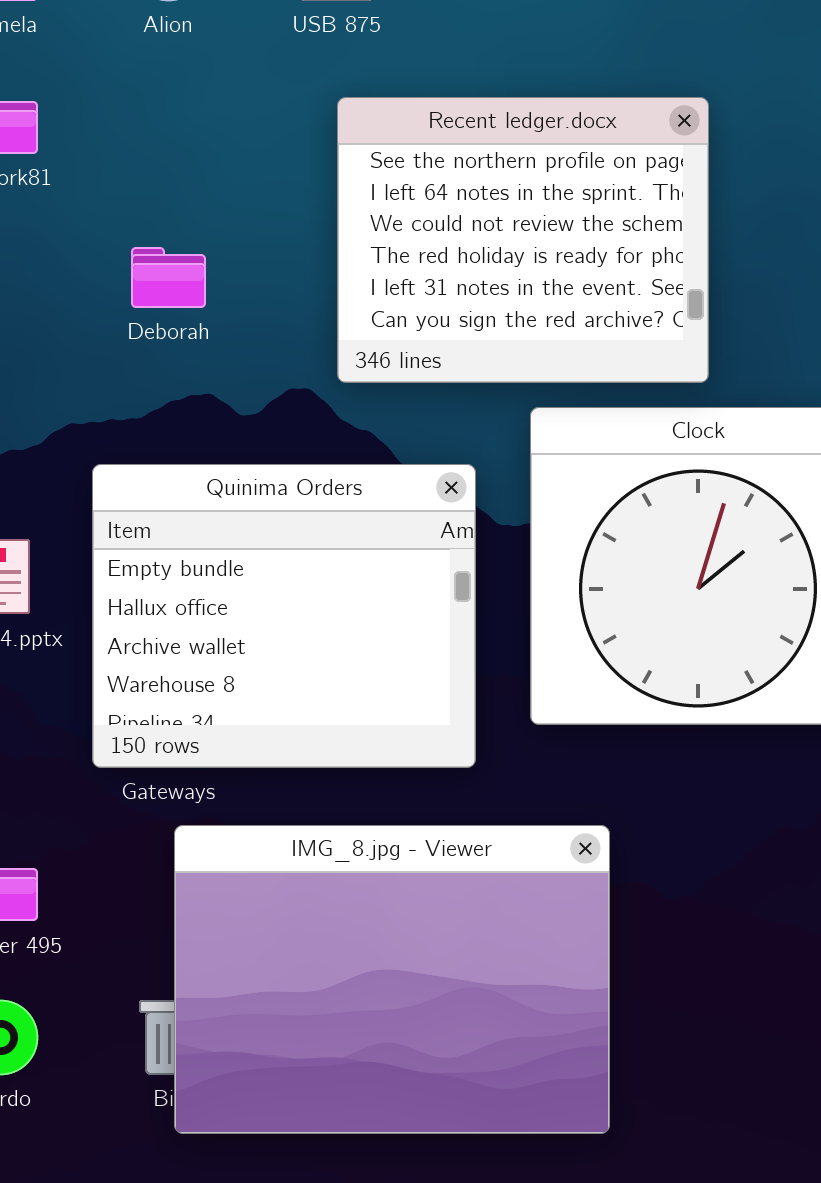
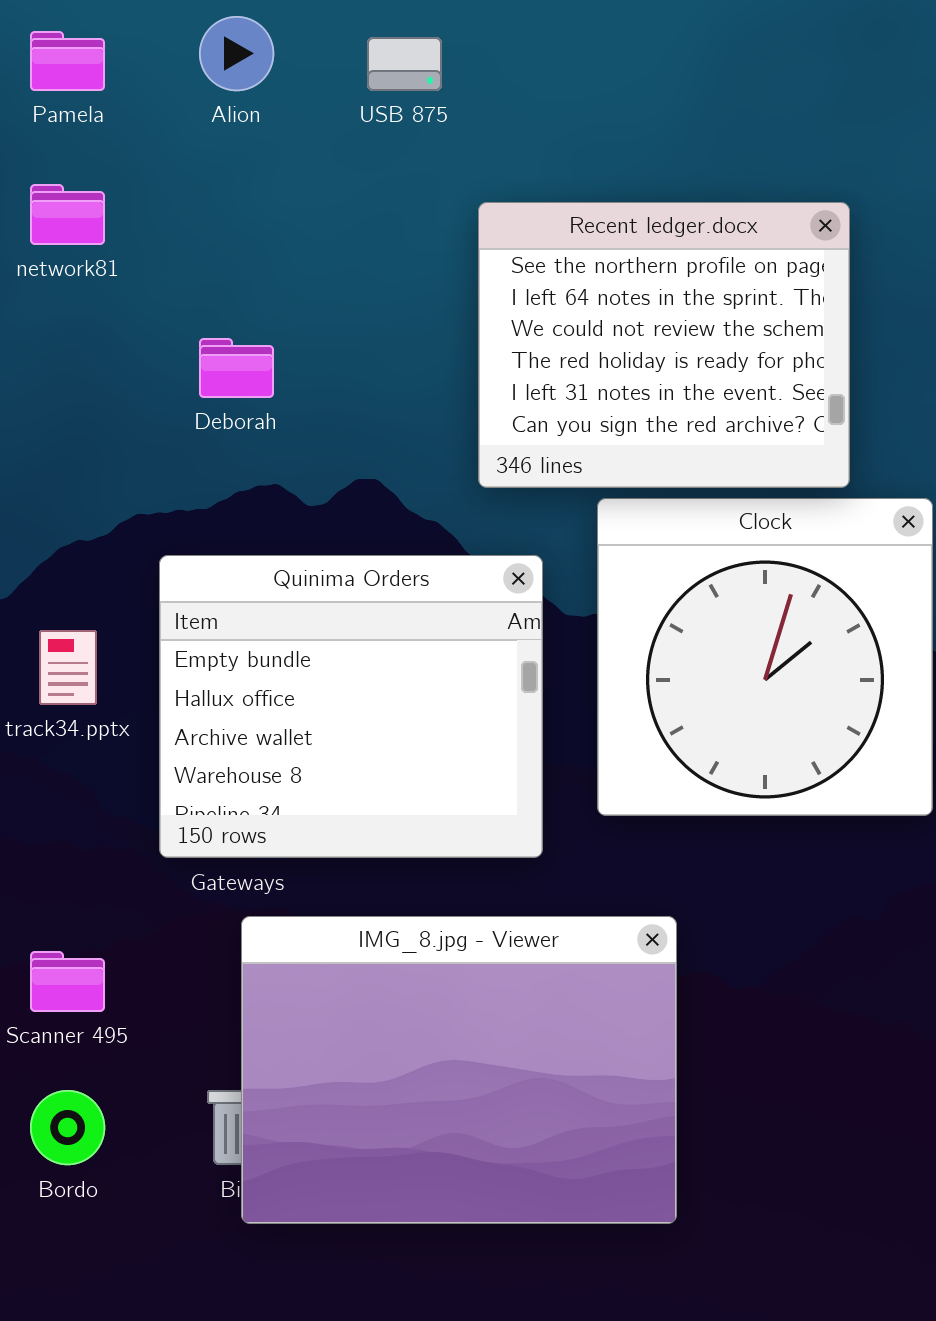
Recent ledger.docx: [337,97,709,383] -> [478,202,850,488], moved

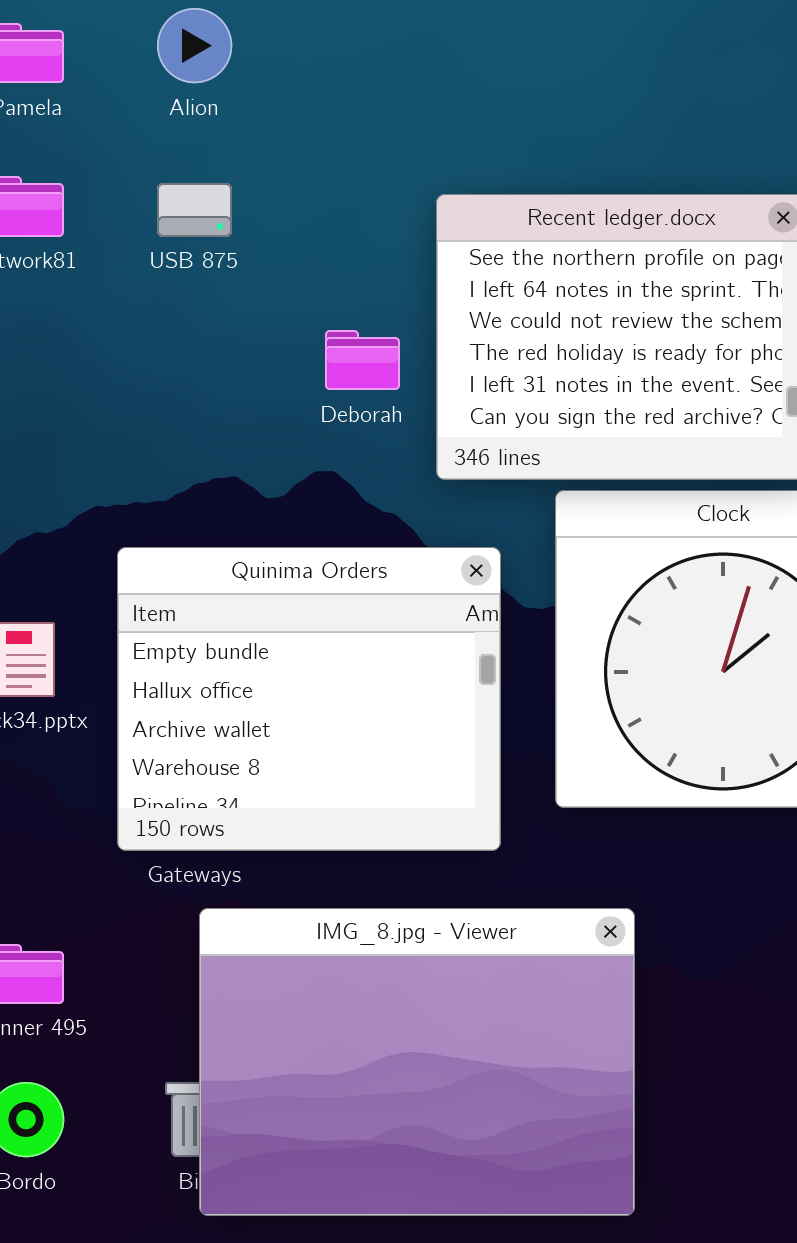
USB 875: [367,37,442,91] -> [157,183,232,237], moved
Deborah: [199,338,274,398] -> [325,330,400,390], moved

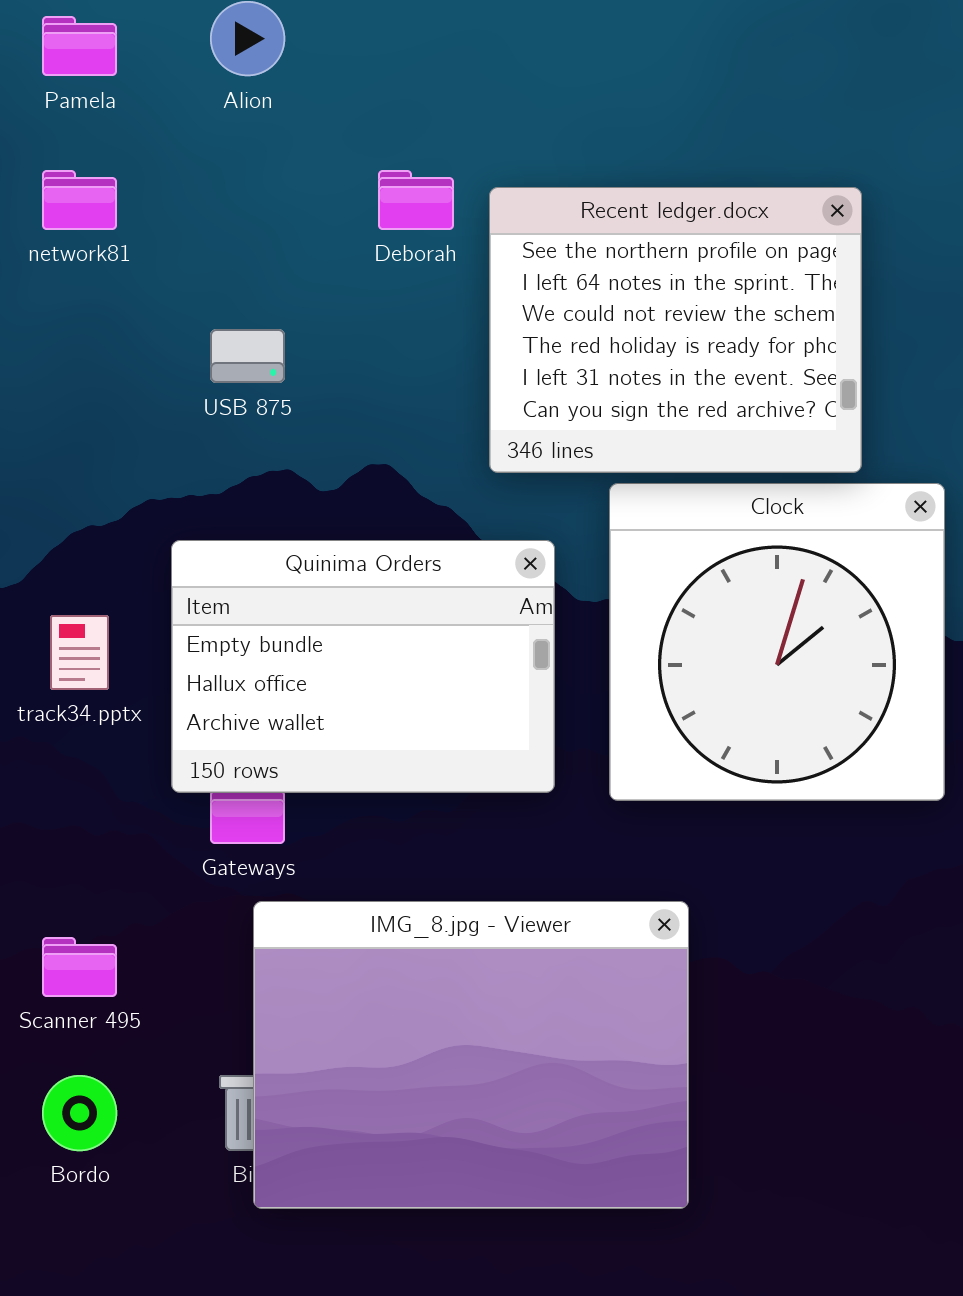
USB 875: [157,183,232,237] -> [210,329,285,383], moved
Deborah: [325,330,400,390] -> [378,170,454,230], moved
Quinima Orders: [117,547,501,851] -> [171,540,555,793], resized

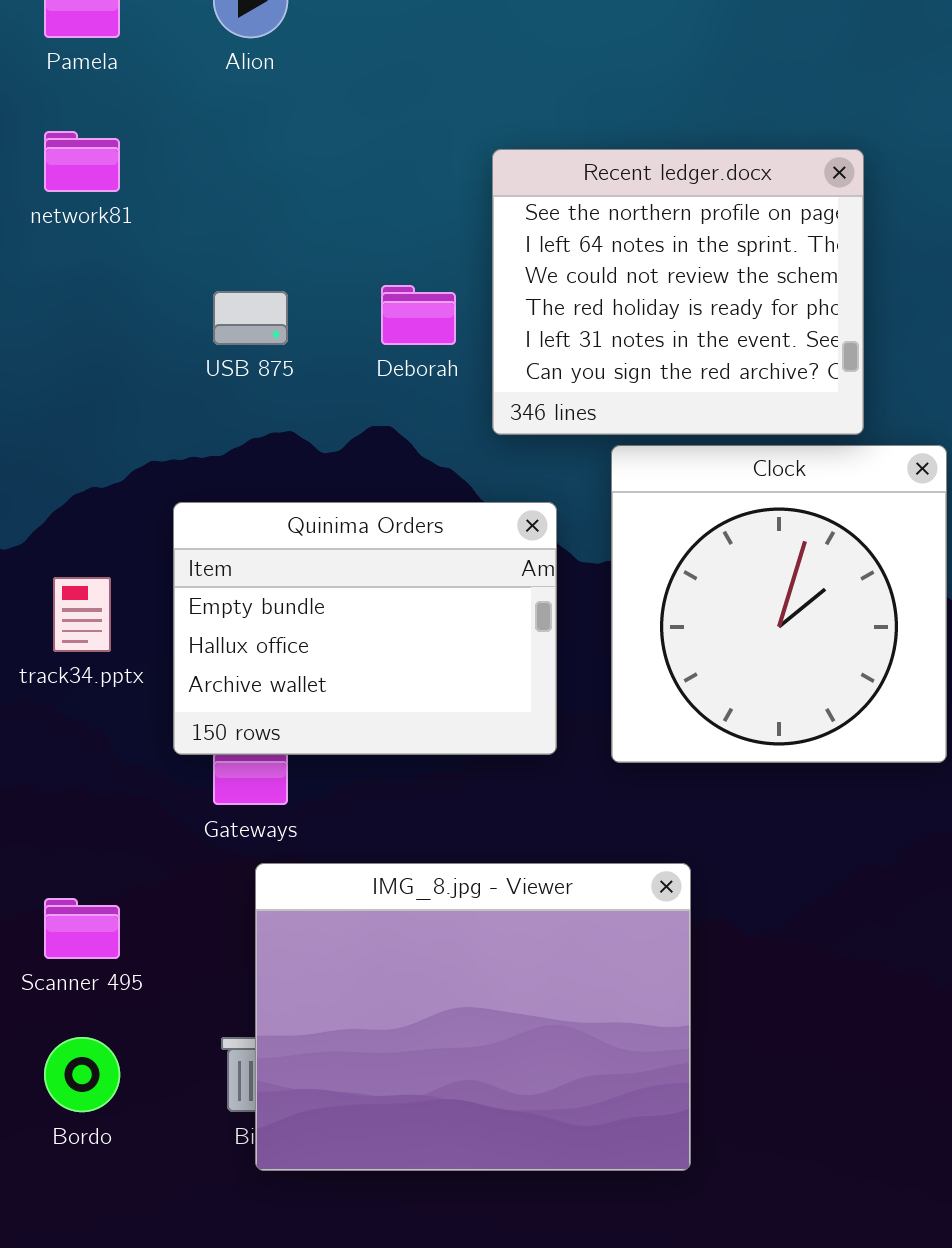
Deborah: [378,170,454,230] -> [381,285,456,345], moved

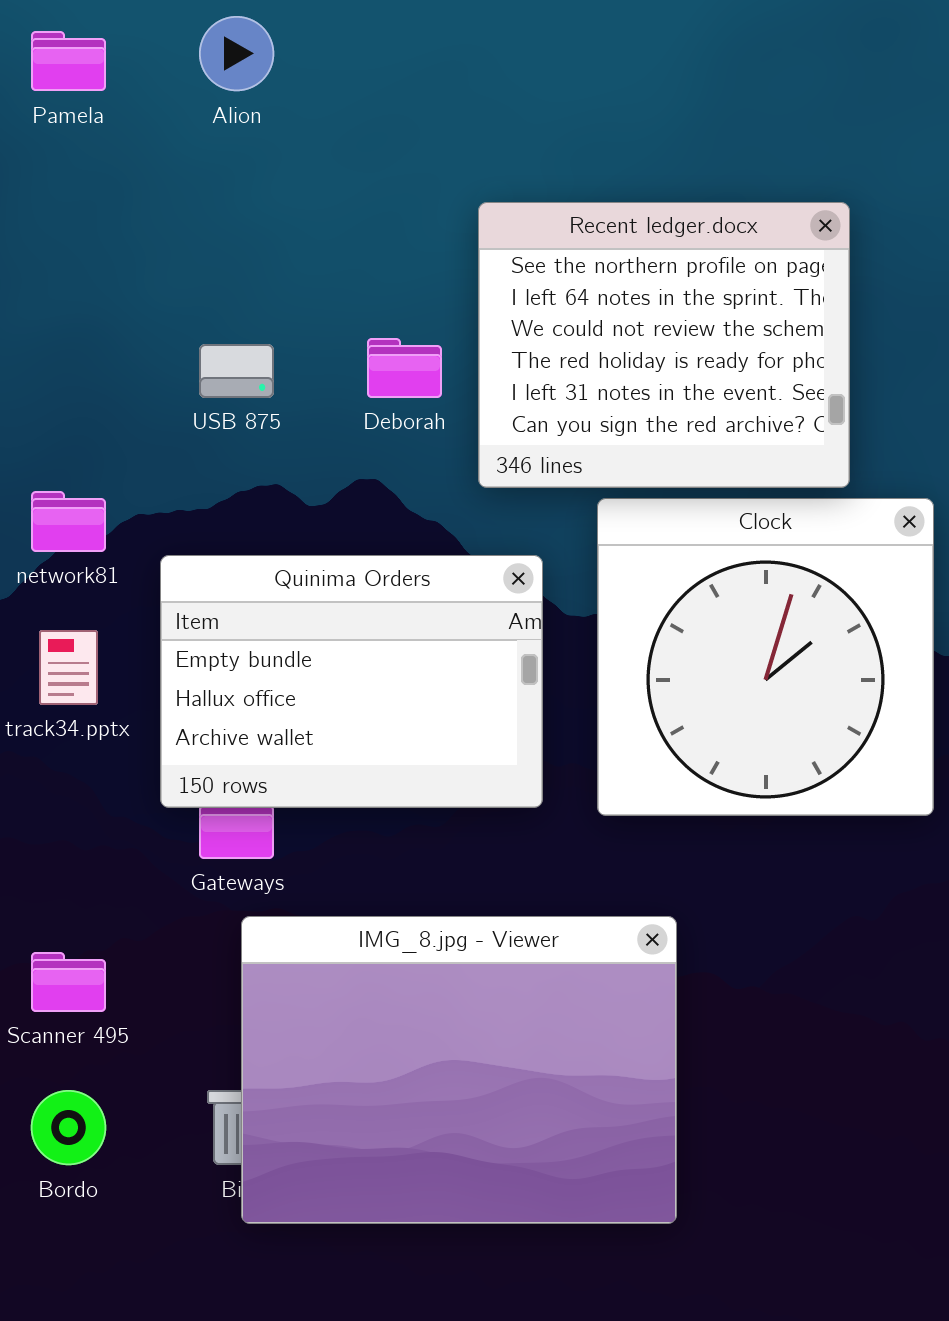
network81: [44,131,120,192] -> [31,491,106,552], moved

